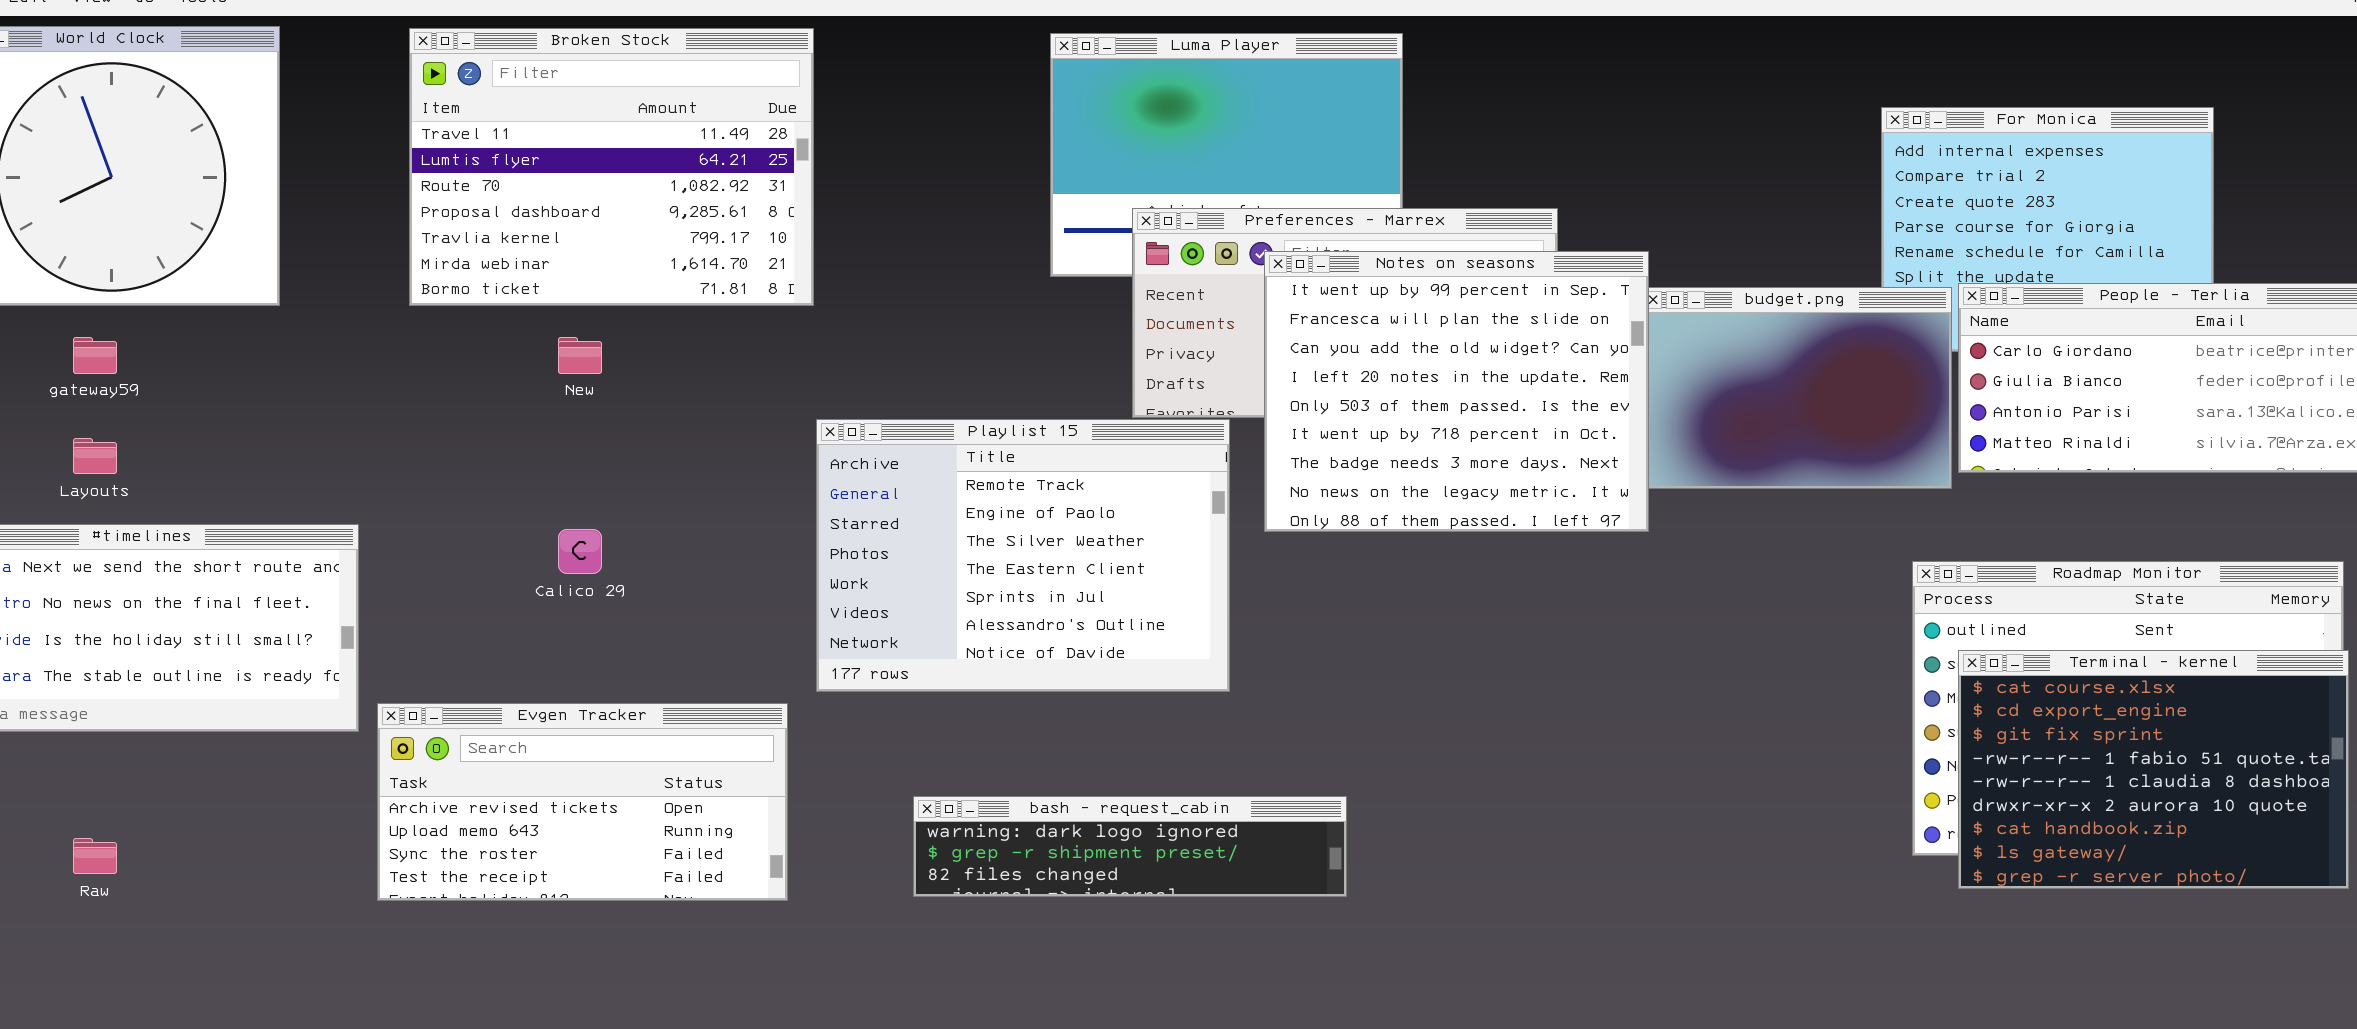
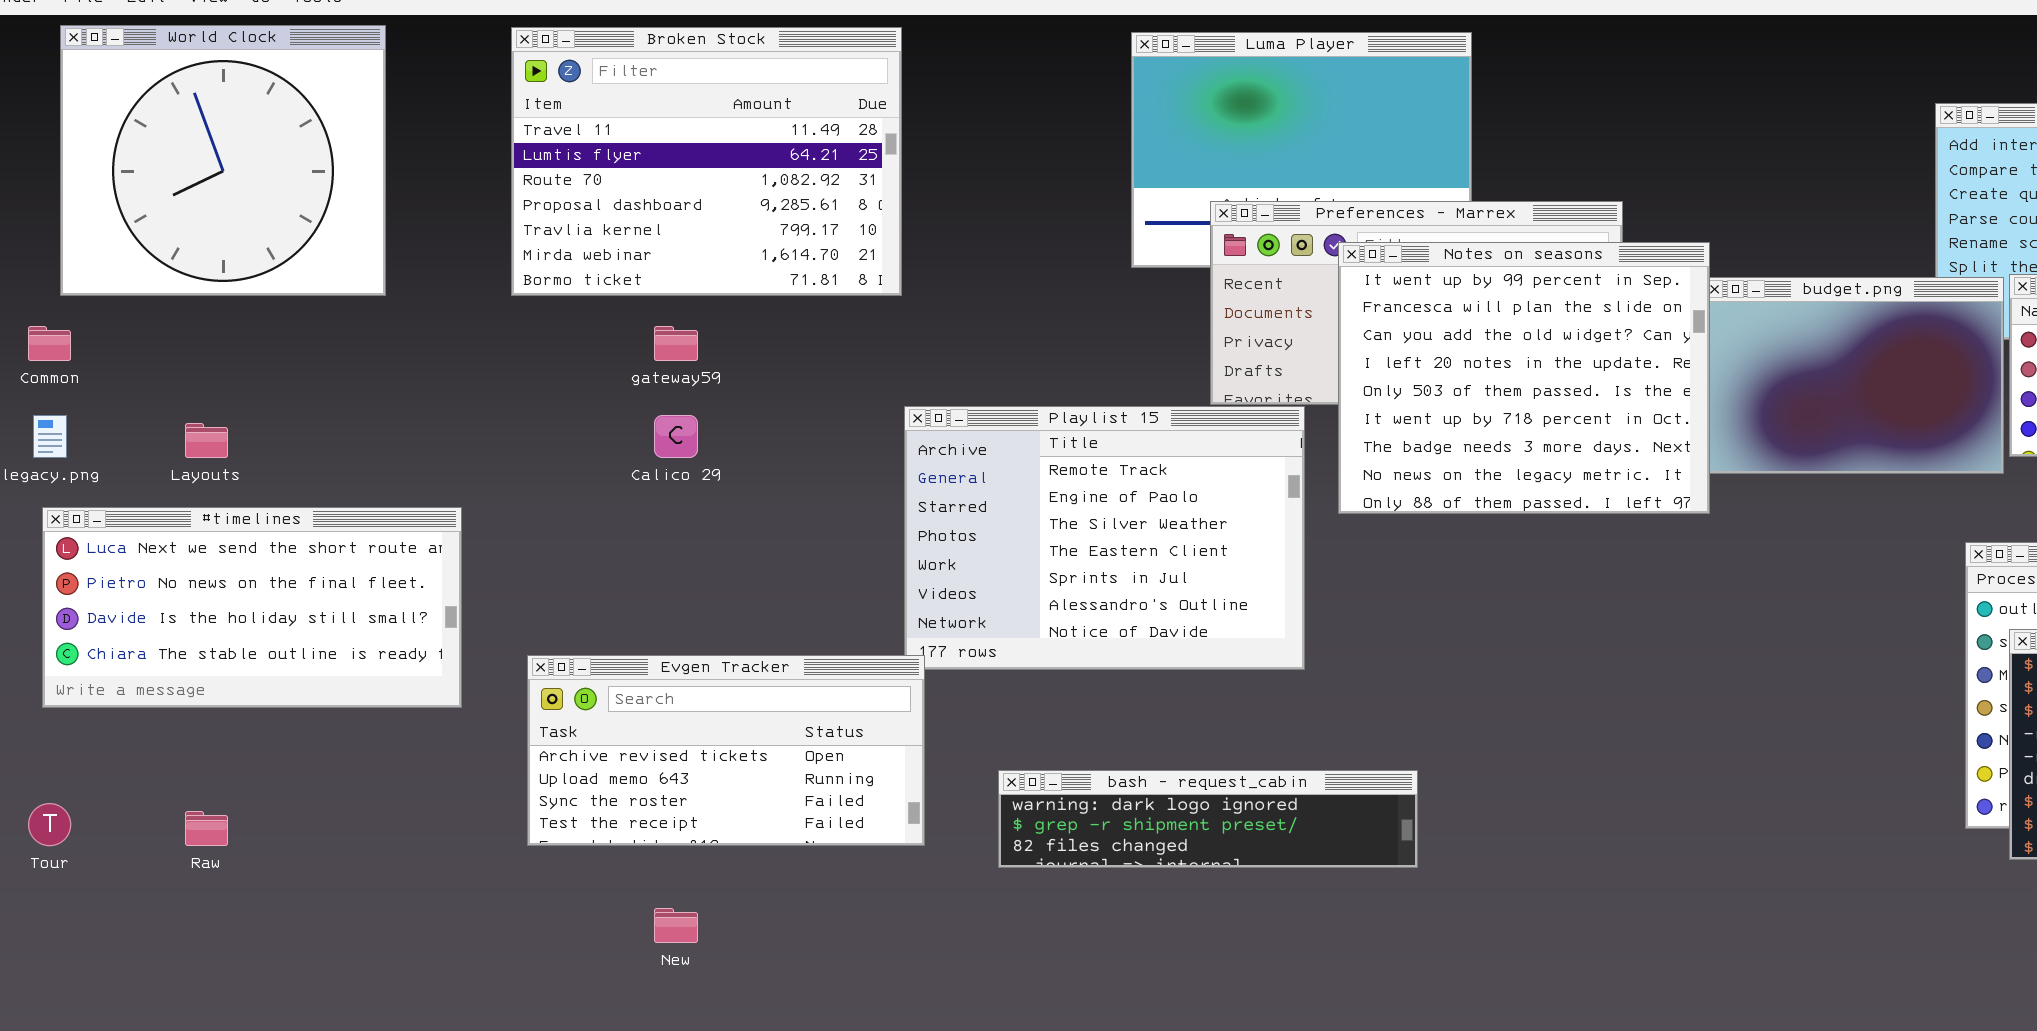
gateway59: [73,337,117,374] -> [654,326,698,361], moved
New: [558,337,602,374] -> [654,908,698,943], moved
Calico 29: [558,529,602,574] -> [654,415,698,458], moved
Evgen Tracker: [377,703,788,901] -> [527,655,925,846], moved

